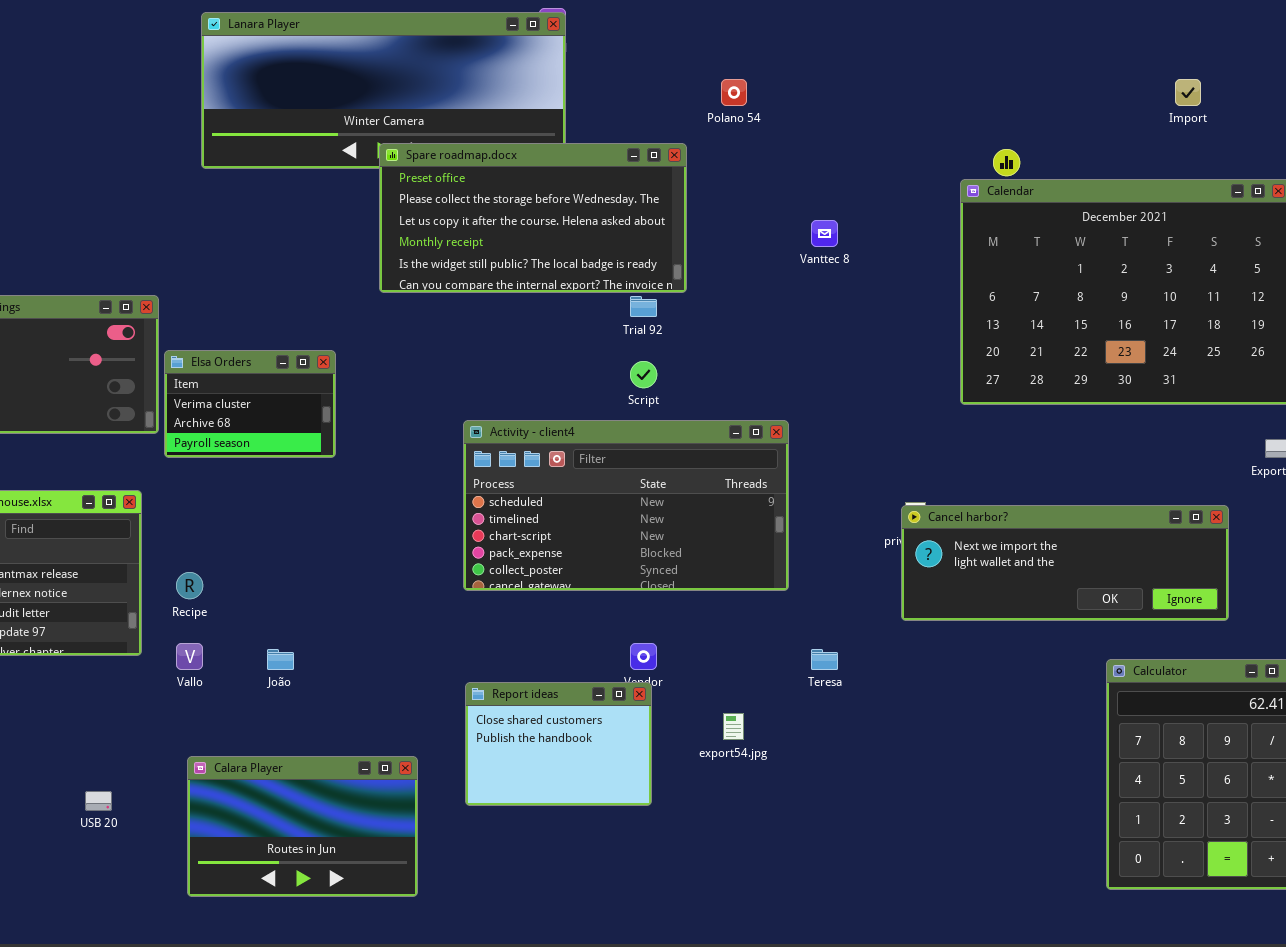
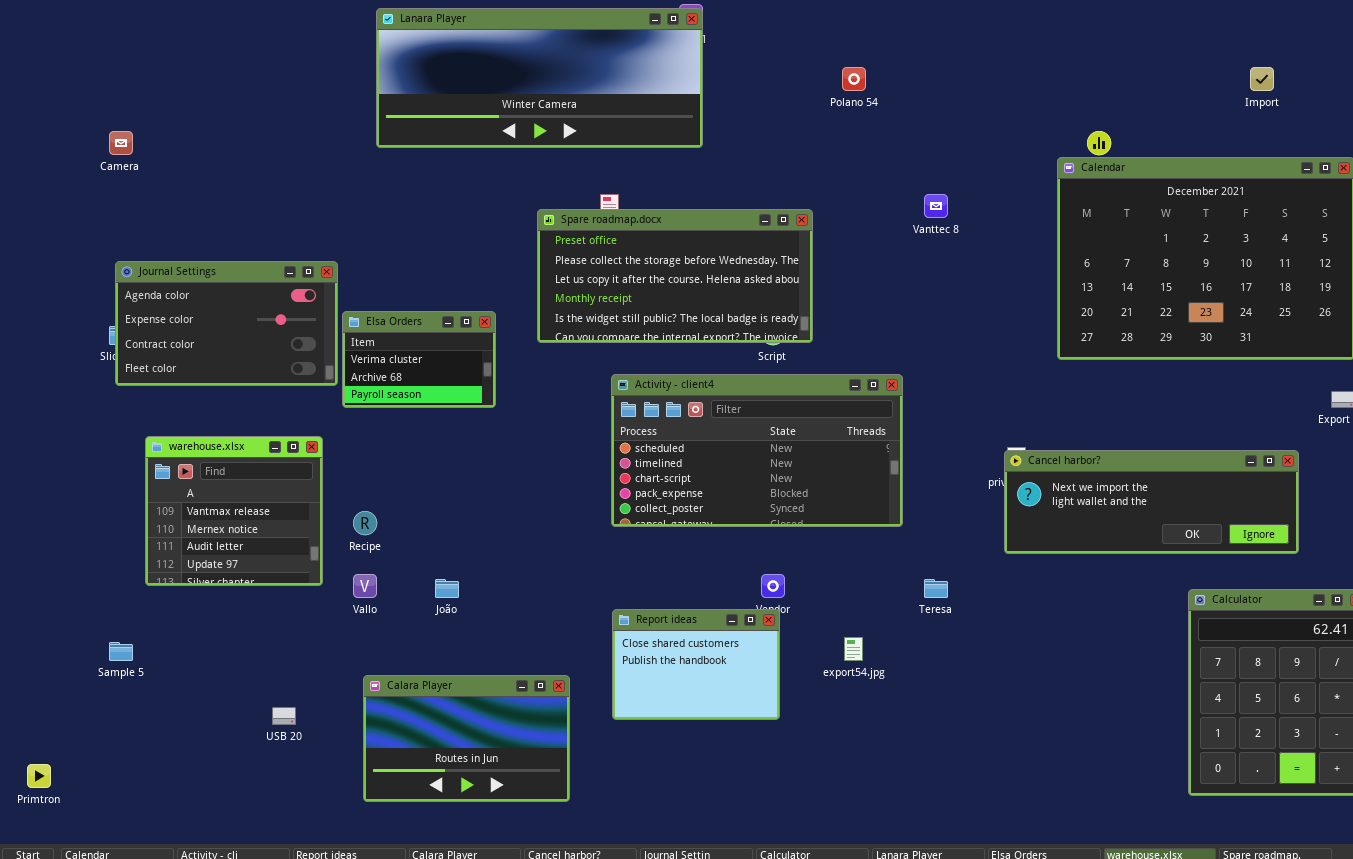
Spare roadmap.docx: [379,143,687,293] -> [537,209,813,343], moved

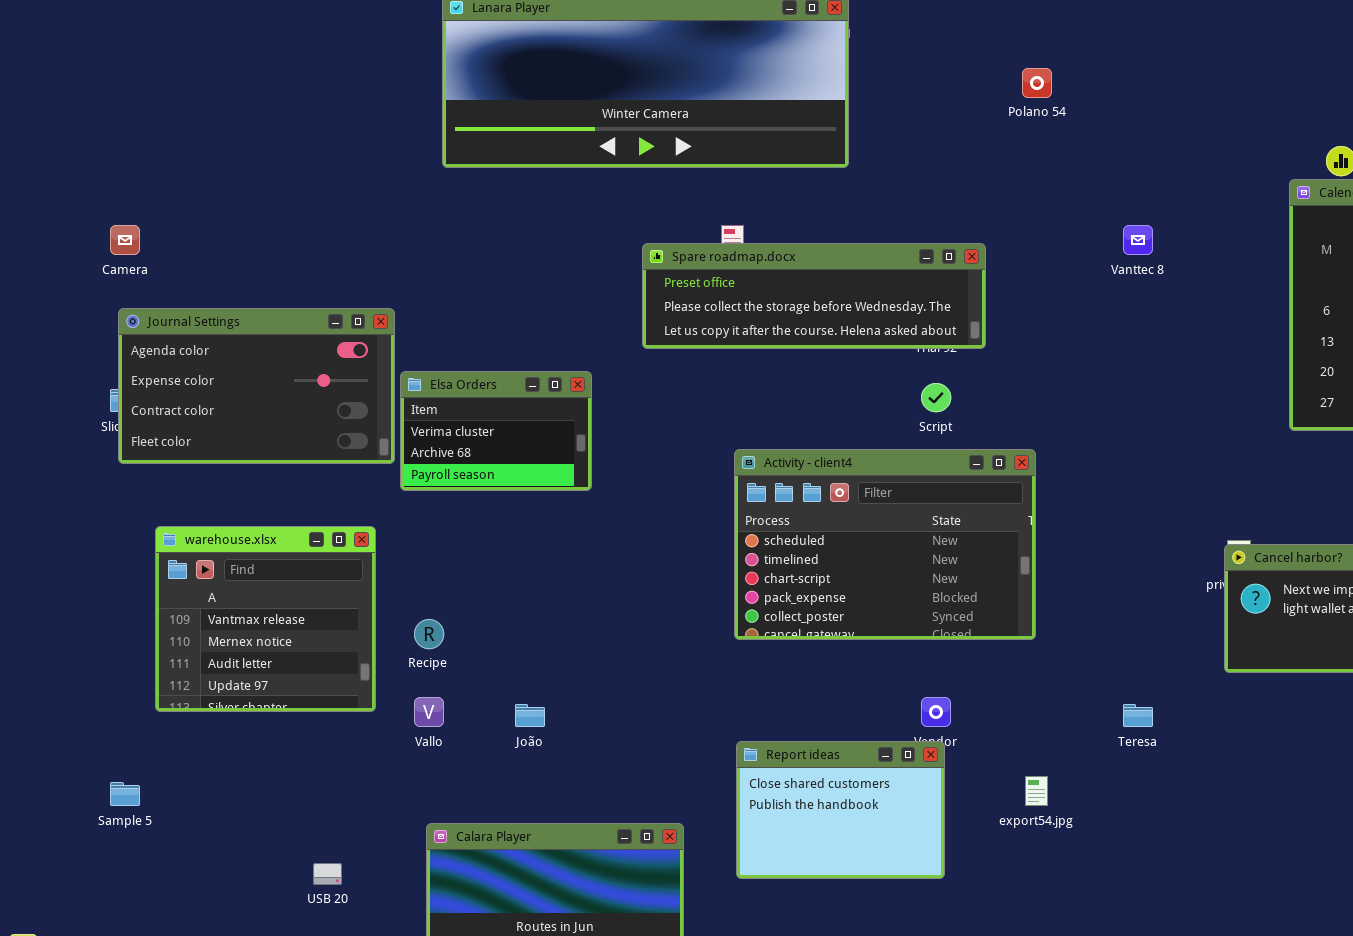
Camera: [109,131,133,155] -> [110,225,140,255], moved
Spare roadmap.docx: [537,209,813,343] -> [642,243,986,349], resized
Activity - client4: [611,374,903,527] -> [734,449,1036,640], resized

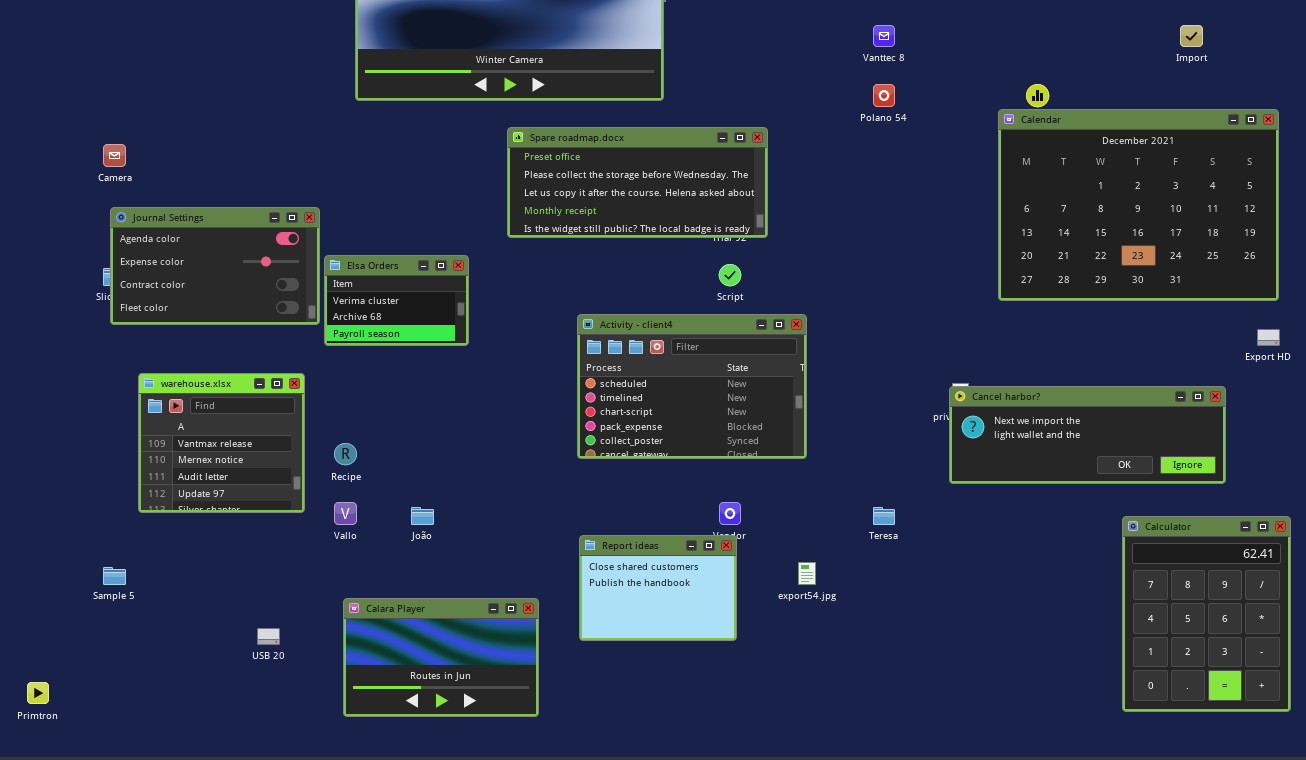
Polano 54: [1022,68,1052,98] -> [873,84,895,107], moved
Vanttec 8: [1123,225,1153,255] -> [873,25,895,47], moved
Spare roadmap.docx: [642,243,986,349] -> [507,127,768,238], resized

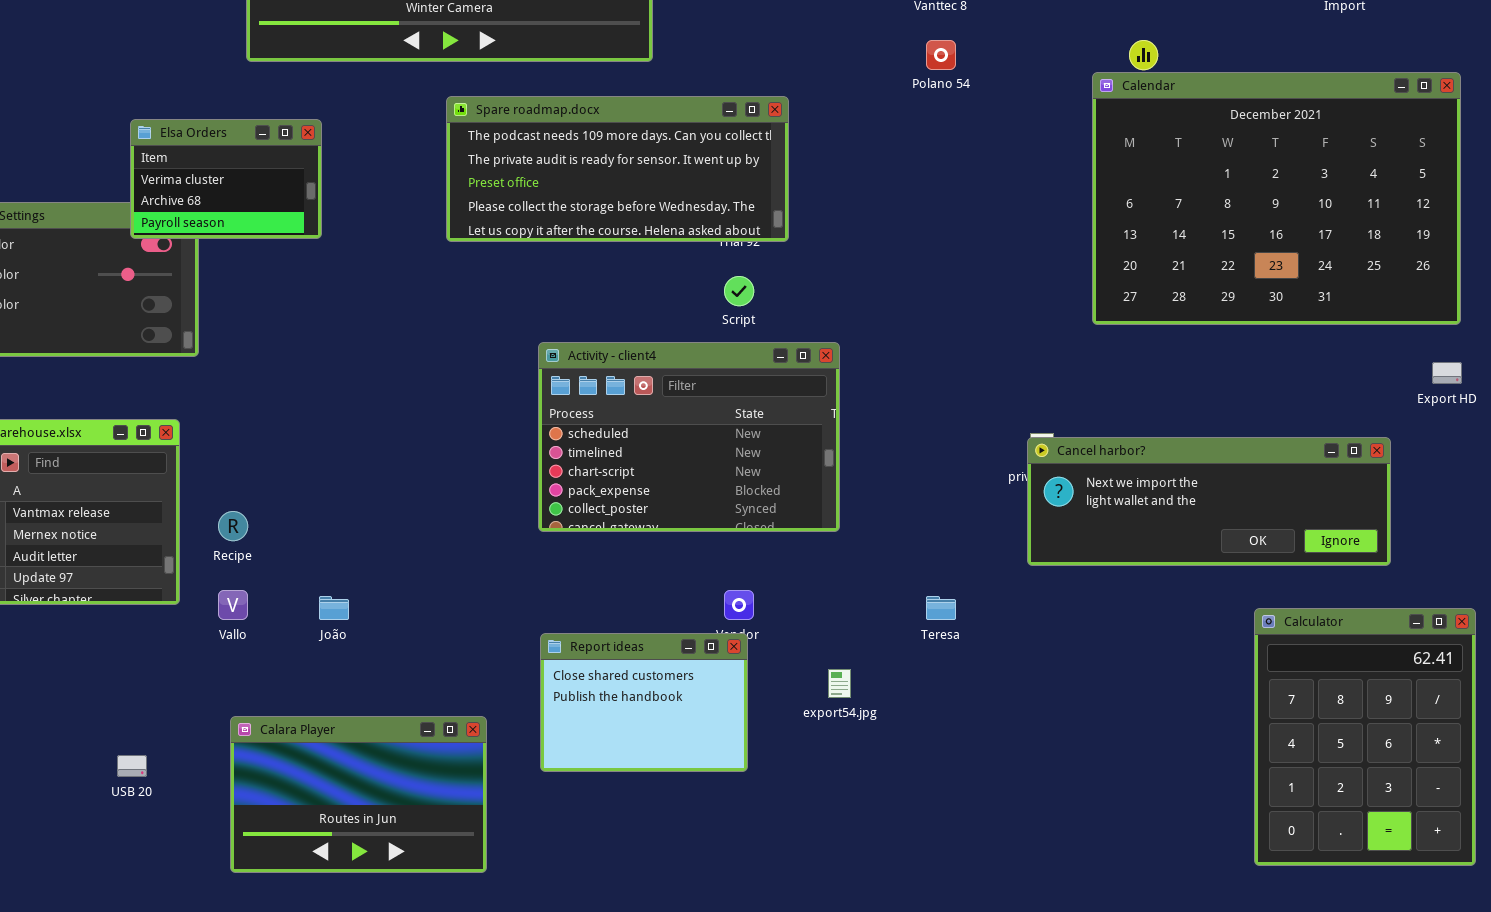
Spare roadmap.docx: [507,127,768,238] -> [446,96,789,242], scrolled up 2 rows
Elsa Orders: [324,255,469,346] -> [130,119,322,239], moved

